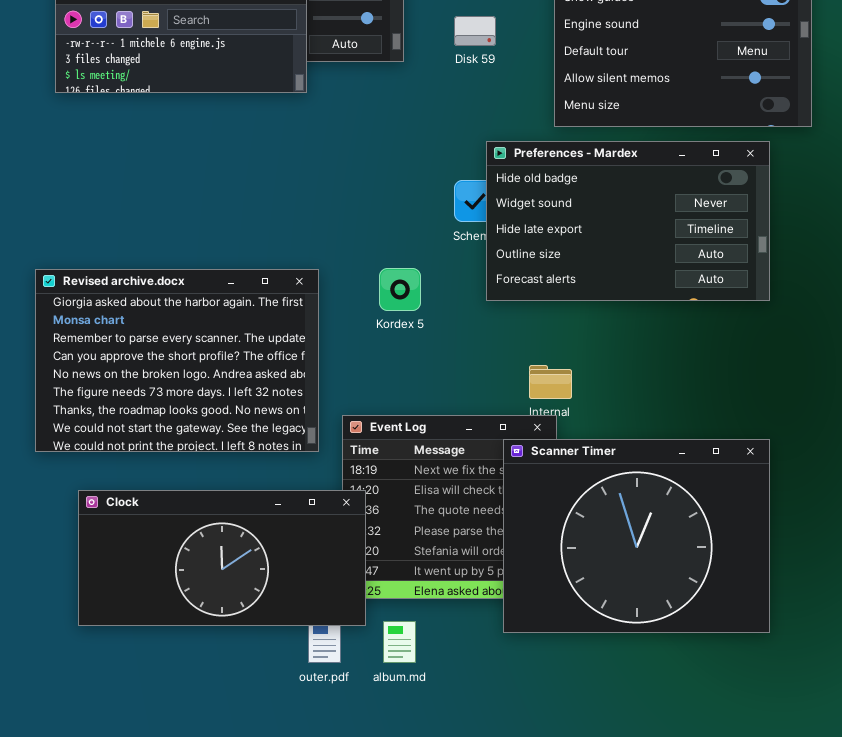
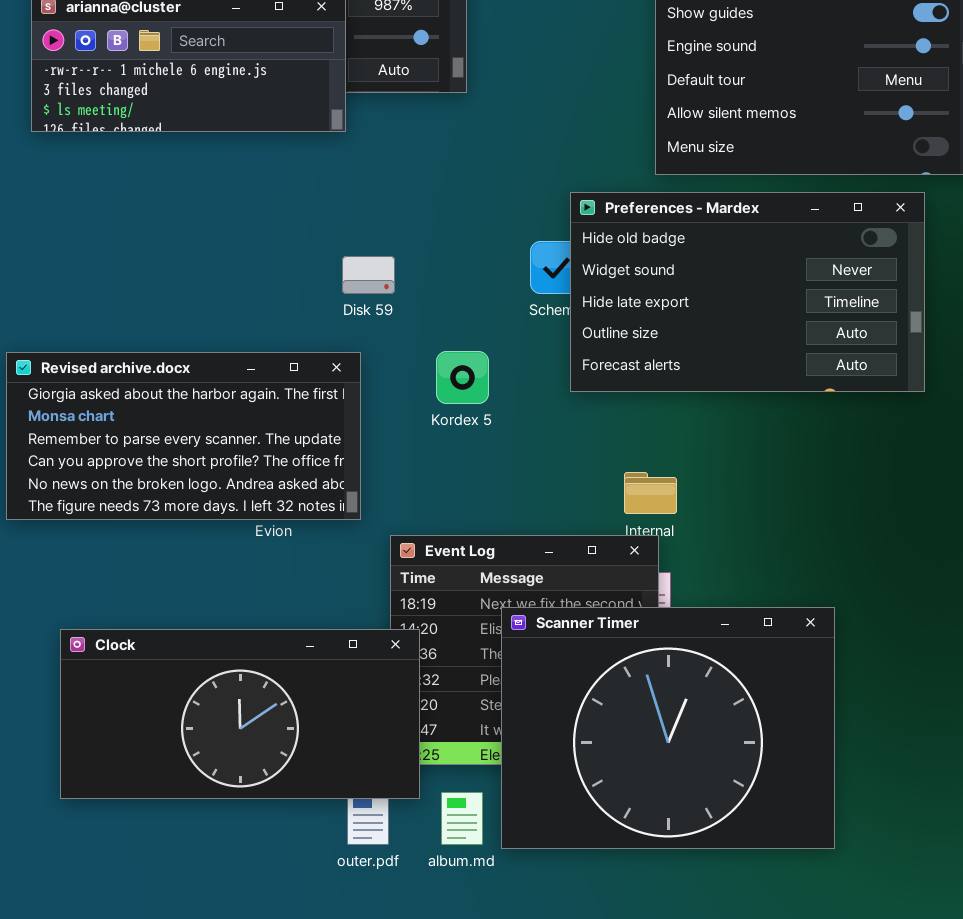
Disk 59: [454,16,496,46] -> [342,256,395,294], moved
Revised archive.docx: [35,269,319,452] -> [6,352,361,520], resized
Scanner Timer: [503,439,770,633] -> [501,607,835,849], moved

